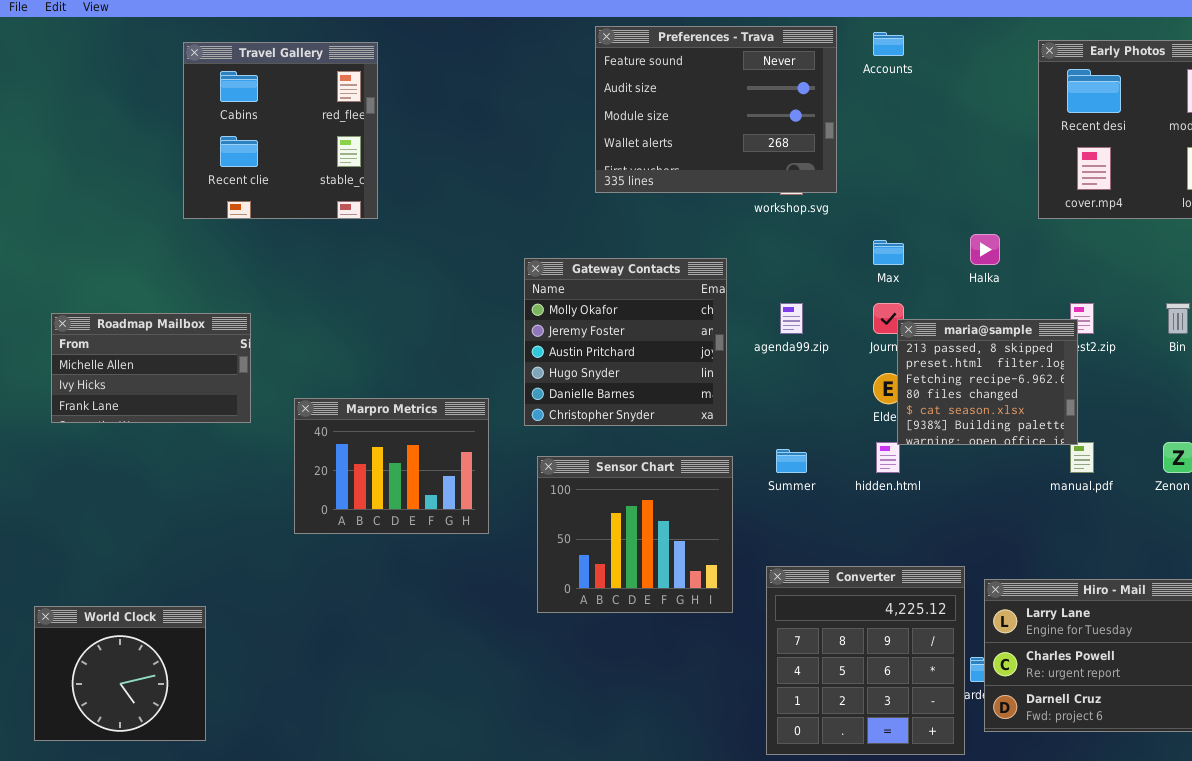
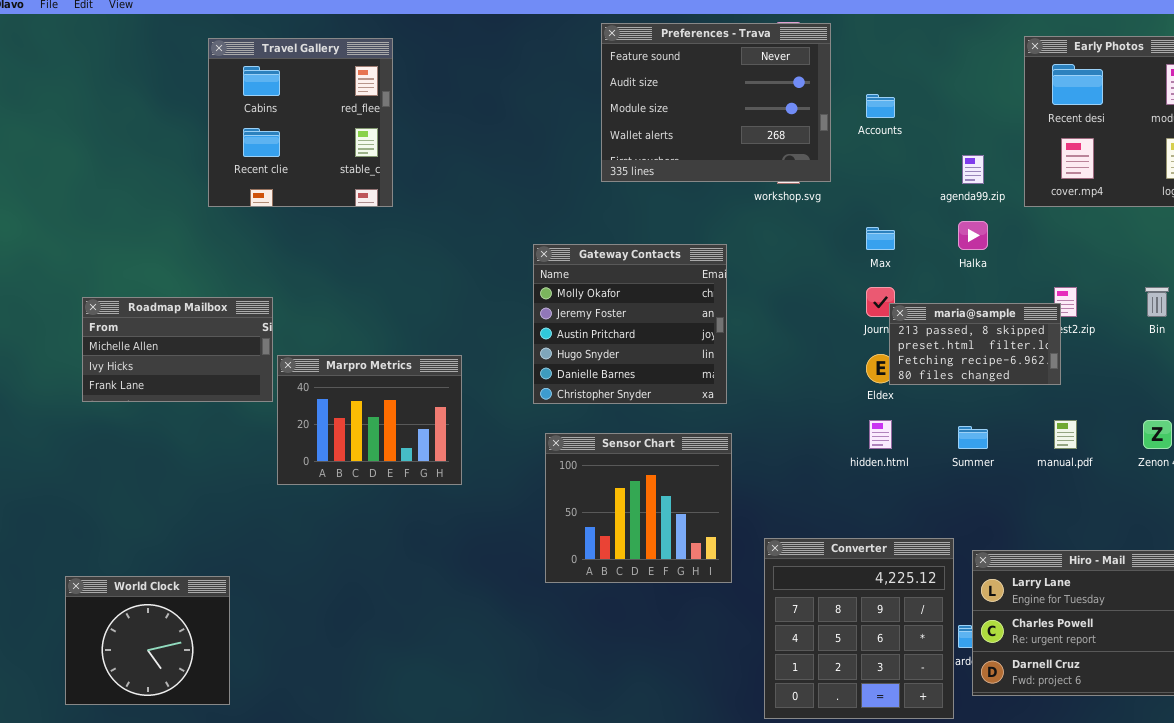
Accounts: [873,32,904,56] -> [866,94,895,118], moved
agenda99.zip: [780,303,803,334] -> [962,155,984,184], moved
maria@sample: [897,319,1078,445] -> [889,303,1061,385], resized
Marpro Metrics: [294,398,489,534] -> [277,355,462,485], moved
Summer: [776,449,807,473] -> [958,426,988,449], moved

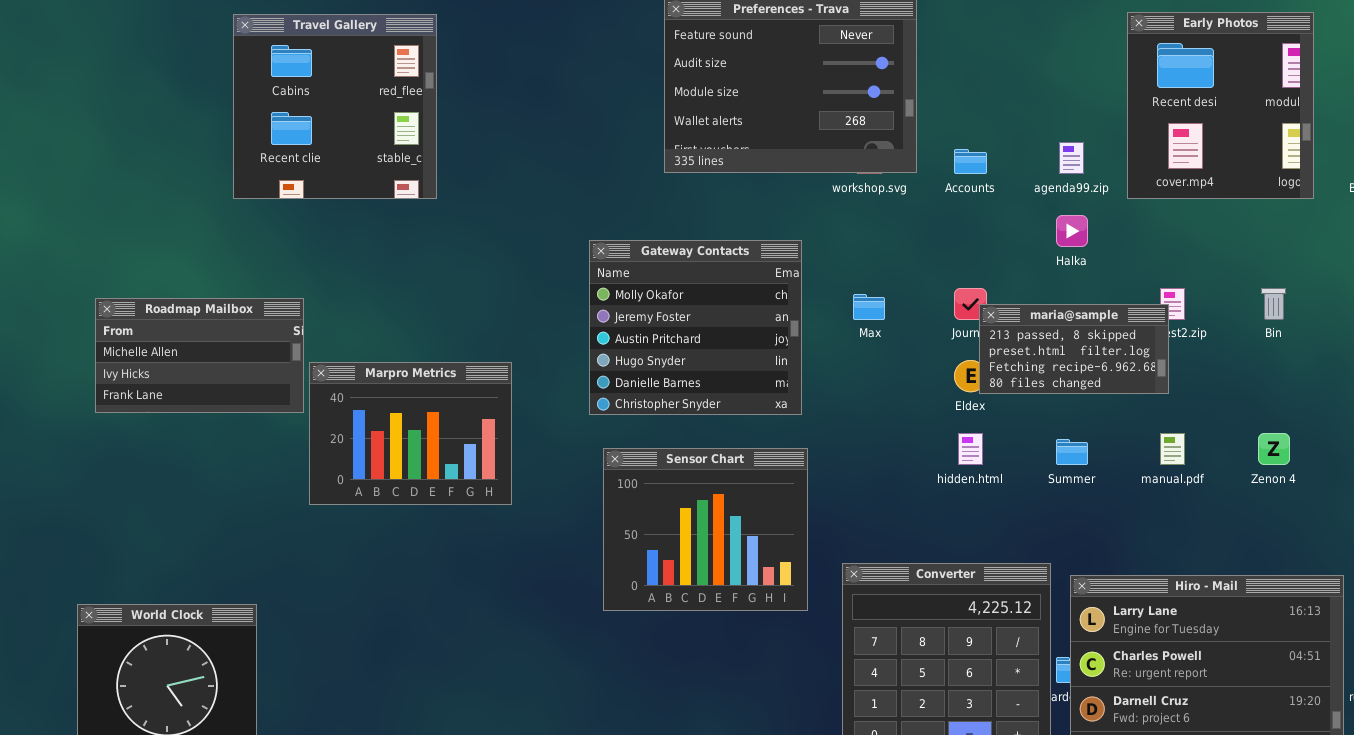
Accounts: [866,94,895,118] -> [954,149,987,174], moved
Max: [866,227,895,250] -> [853,294,885,320], moved

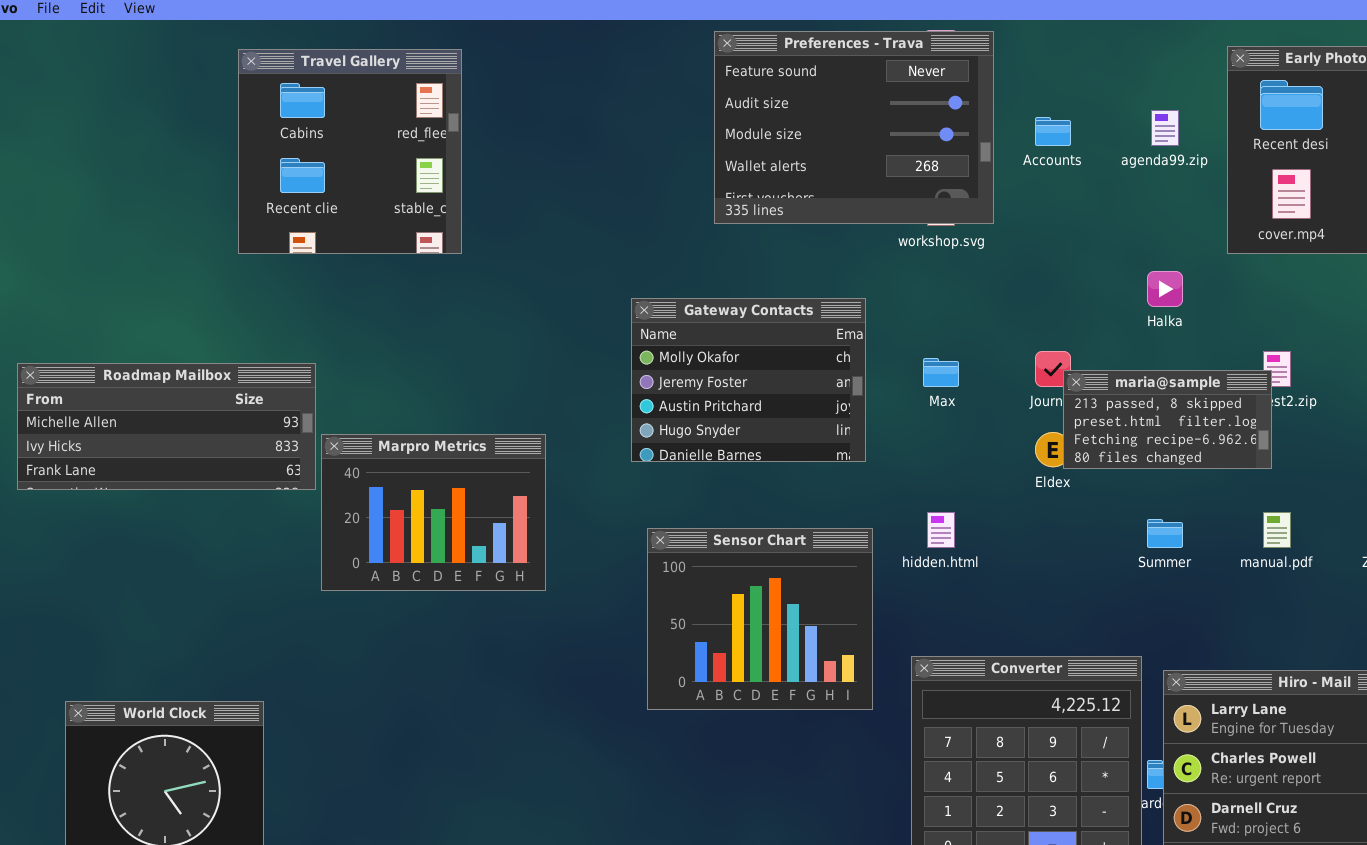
agenda99.zip: [1059,142,1084,174] -> [1151,110,1179,146], moved
Accounts: [954,149,987,174] -> [1035,117,1071,146], moved
Gateway Contacts: [589,240,802,415] -> [631,298,866,462], resized
Roadmap Mailbox: [95,298,304,413] -> [17,363,316,490], resized
hidden.html: [958,433,983,465] -> [927,512,955,548], moved

